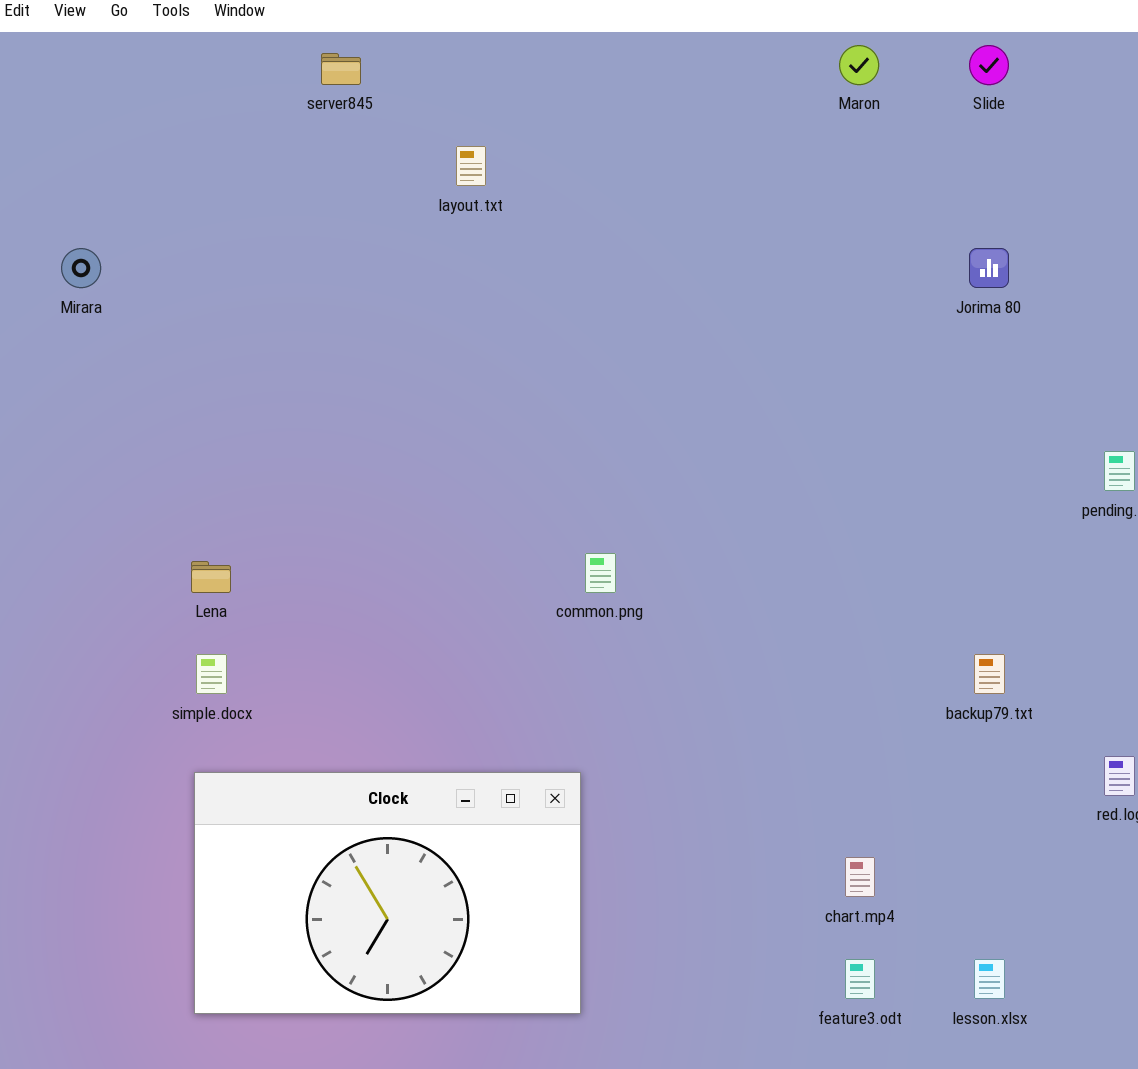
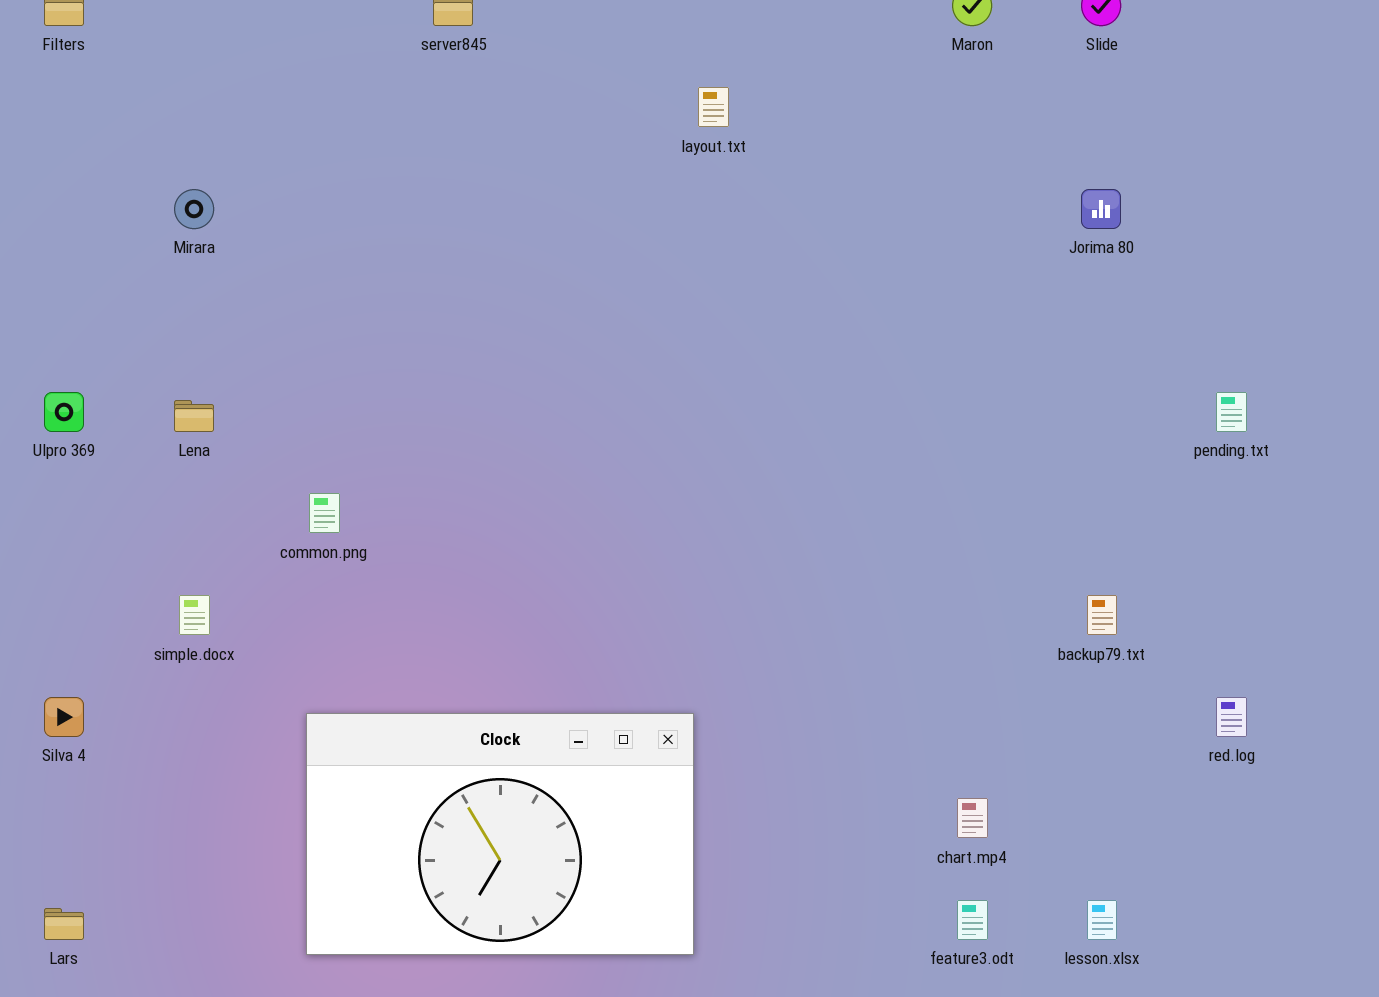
layout.txt: [456,146,486,186] -> [698,87,729,127], moved
common.png: [585,553,616,593] -> [309,493,340,533], moved
Lena: [191,561,231,593] -> [174,400,214,432], moved
simple.docx: [196,654,227,694] -> [179,595,210,635], moved

